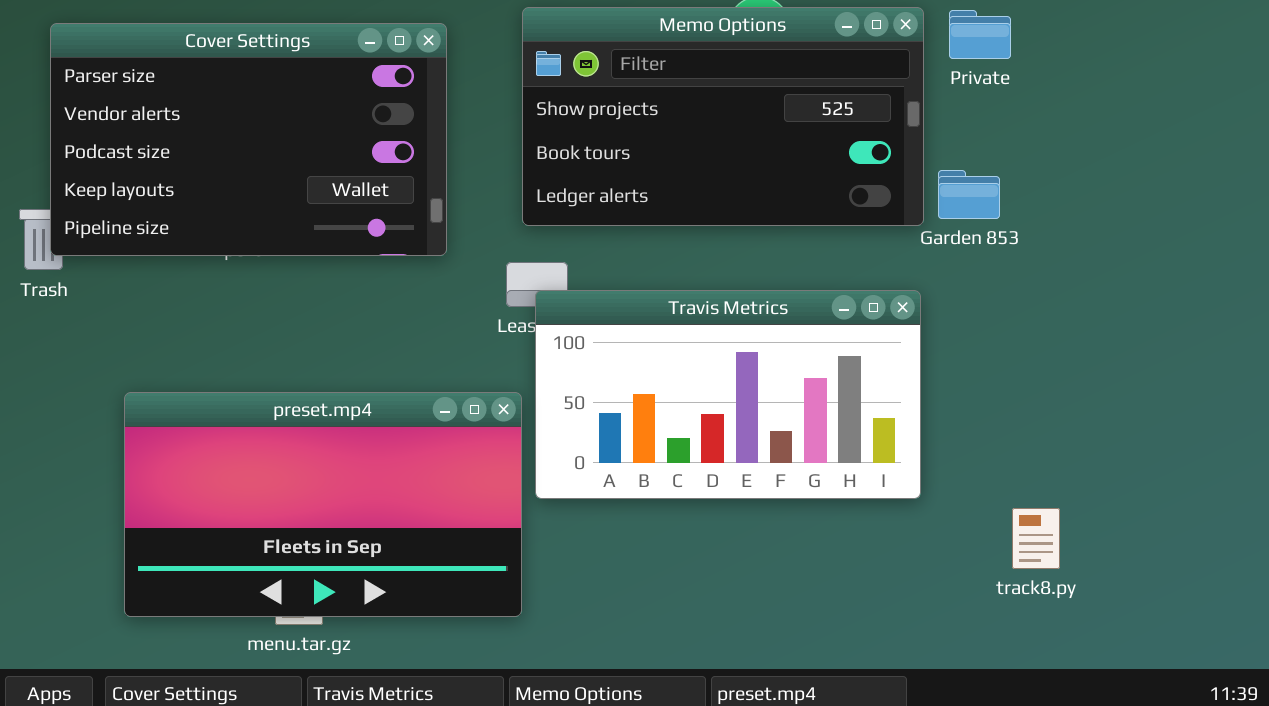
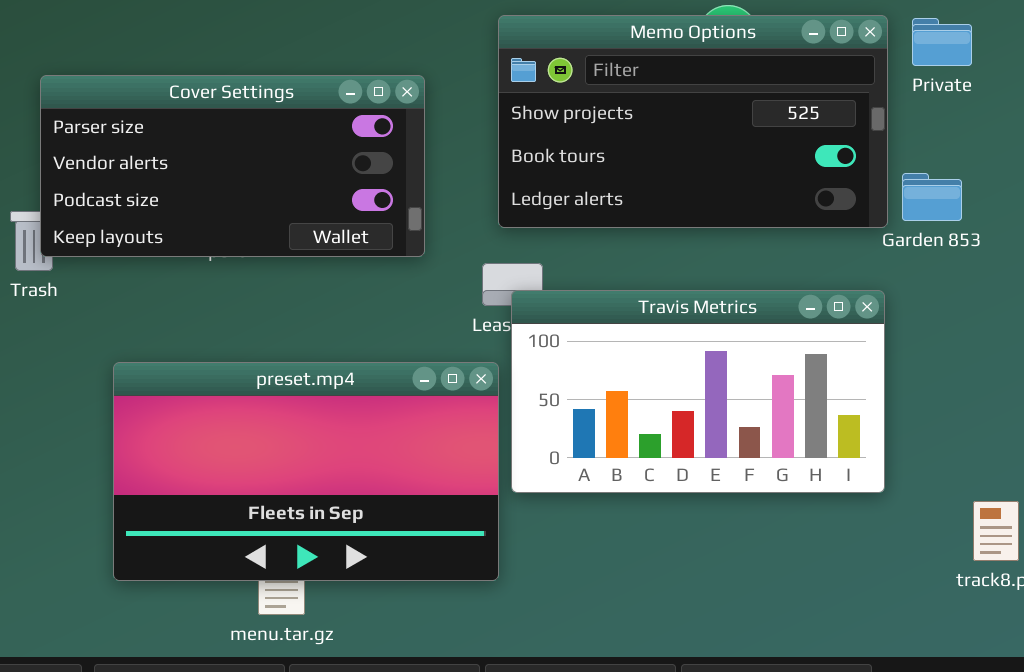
Cover Settings: [50,23,447,256] -> [40,75,425,257], resized
preset.mp4: [124,392,522,617] -> [113,362,499,581], moved

